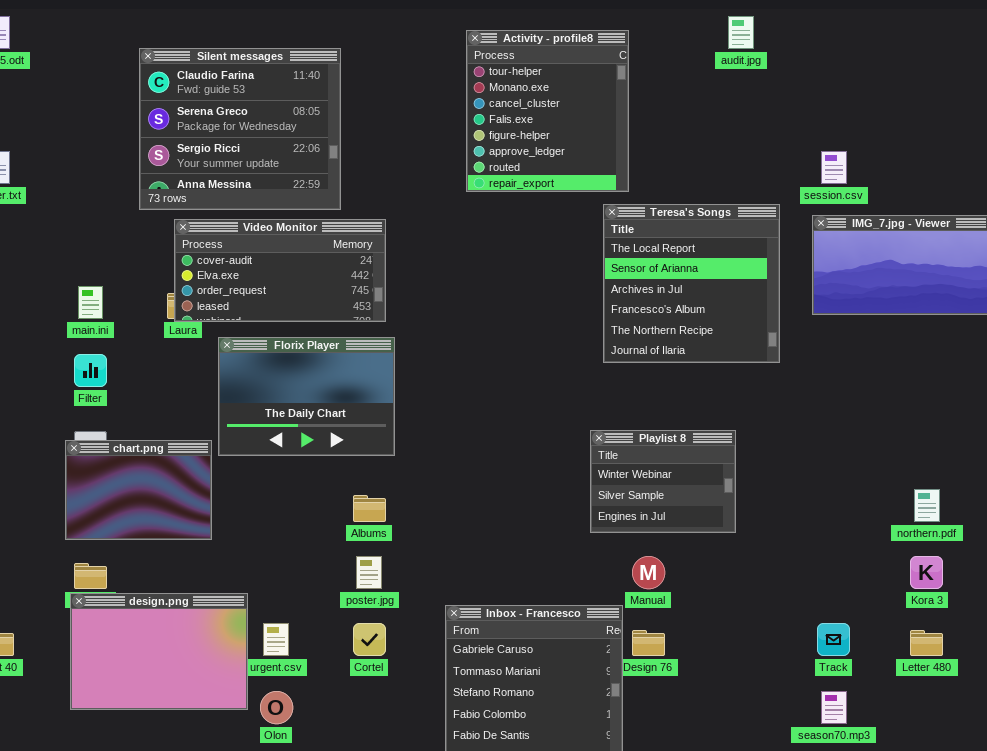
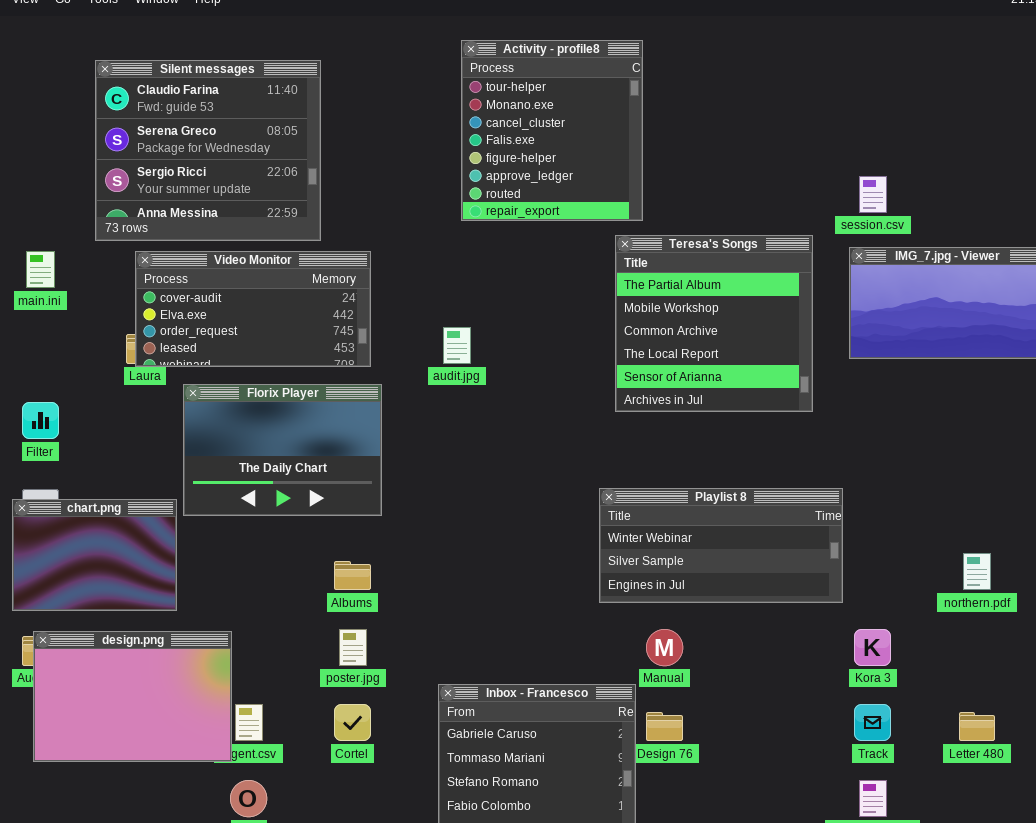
audit.jpg: [728,16,754,49] -> [443,327,471,364], moved
Teresa's Songs: [603,204,780,363] -> [615,235,813,412], scrolled up 3 rows
main.ini: [78,286,103,319] -> [26,251,55,288], moved
Playlist 8: [590,430,736,533] -> [599,488,843,603], resized
Kora 3: [910,556,943,589] -> [854,629,891,666], moved
design.png: [70,593,248,710] -> [33,631,232,762], moved

